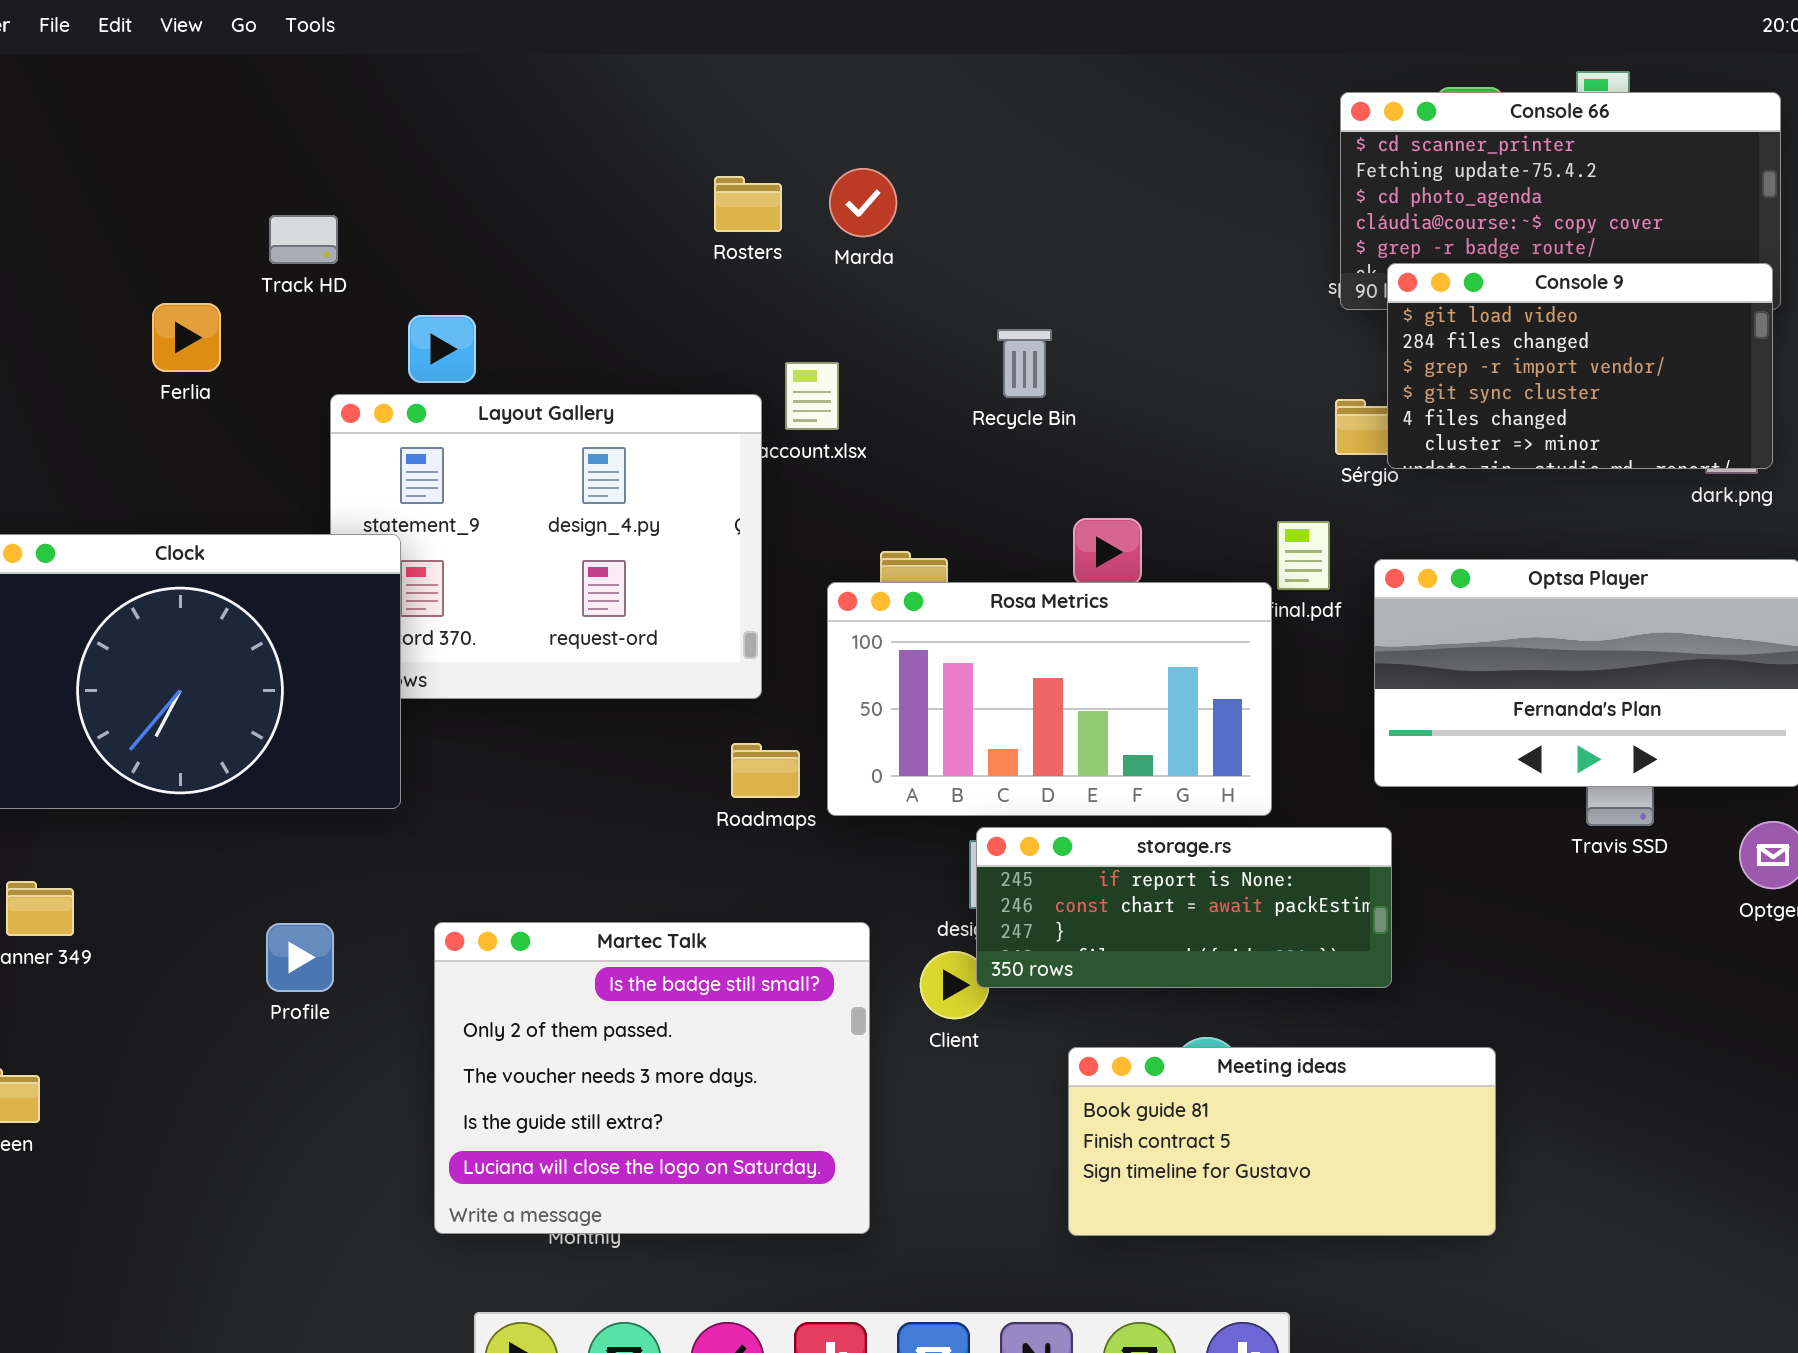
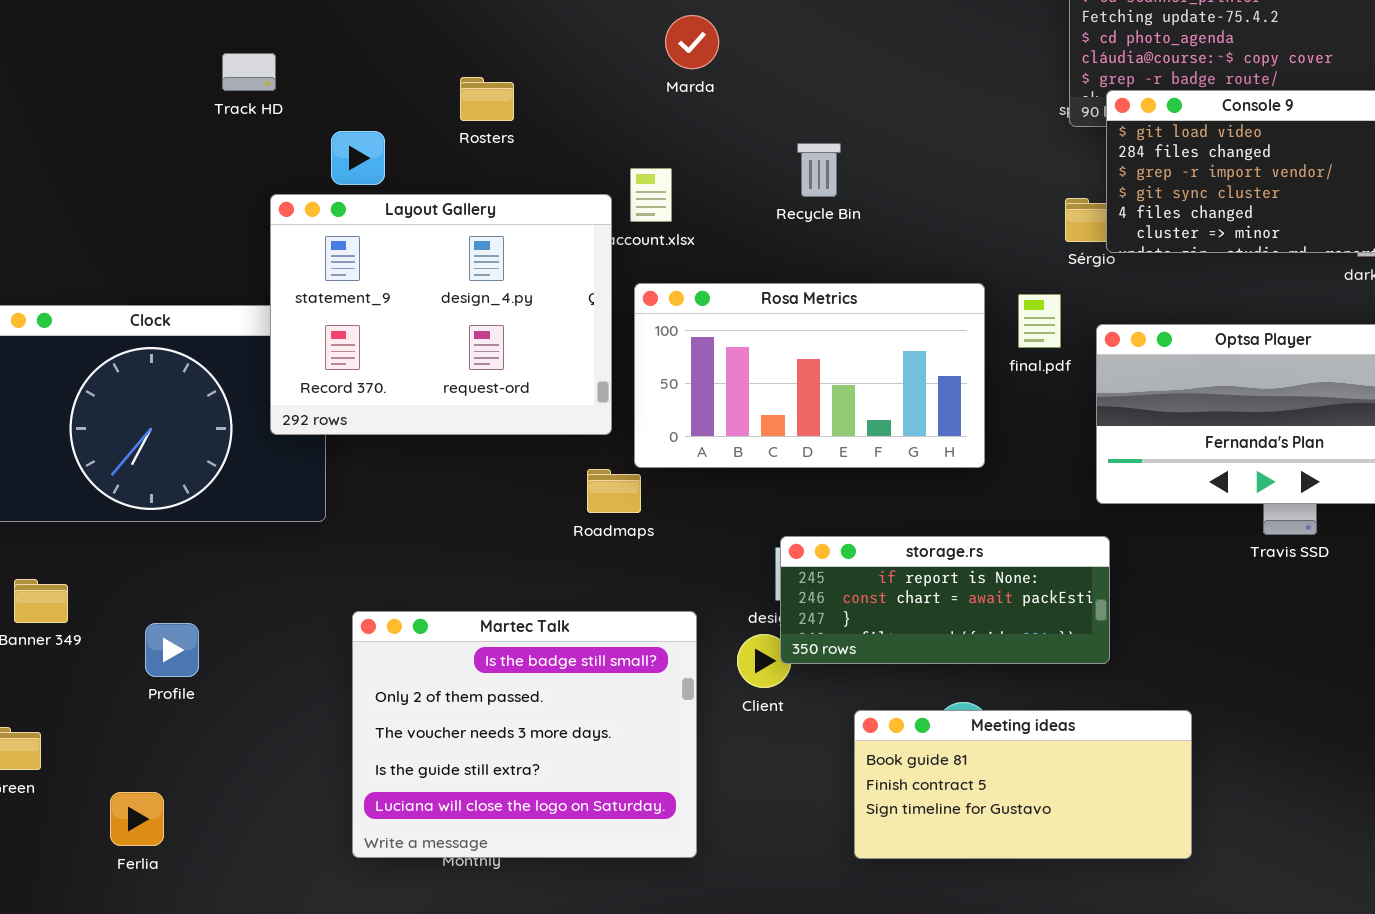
Rosters: [714,176,782,232] -> [460,77,514,121], moved
Ferlia: [152,303,221,372] -> [110,792,164,846], moved
Layout Gallery: [330,394,762,699] -> [270,194,612,435], raised
Rosa Metrics: [827,582,1272,816] -> [634,283,985,468], moved
Profile: [266,923,334,992] -> [145,623,199,677], moved

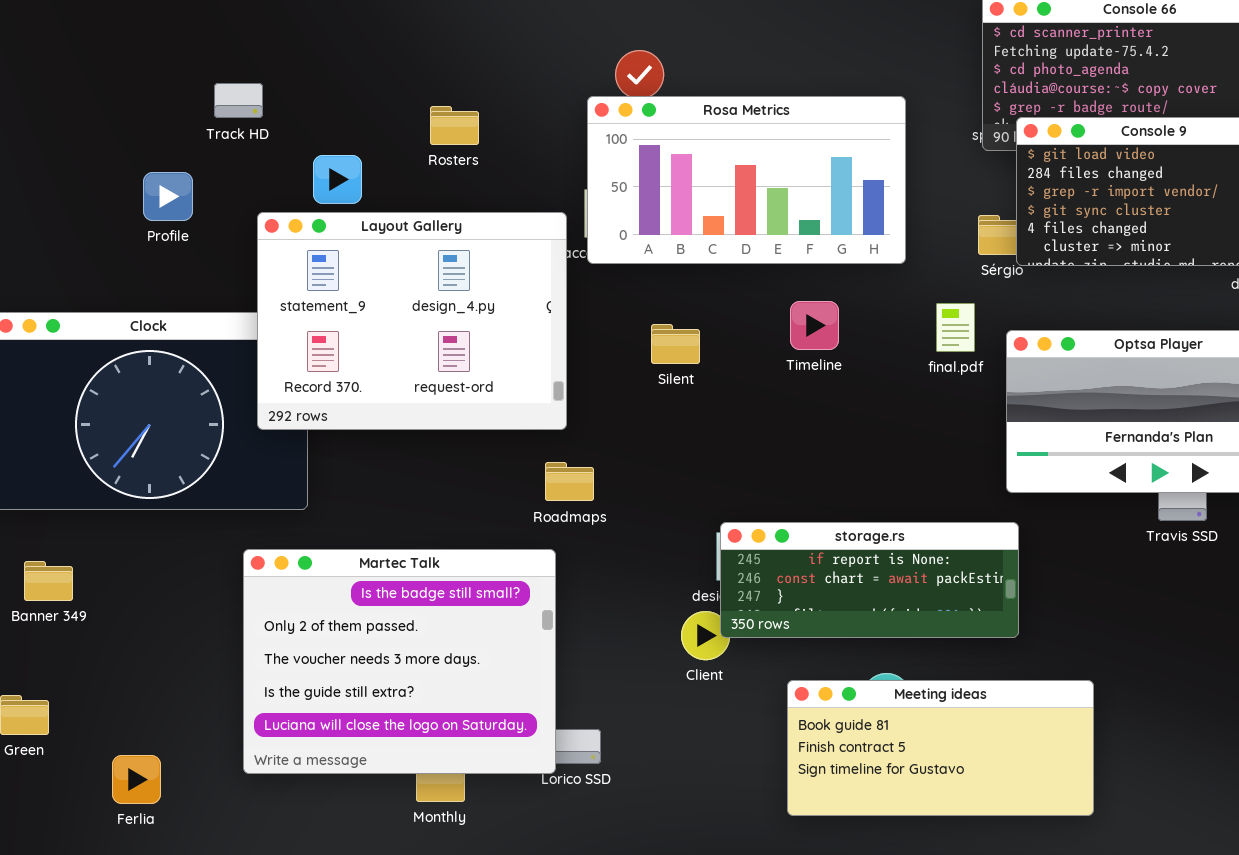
Rosa Metrics: [634,283,985,468] -> [587,96,906,264], moved
Martec Talk: [352,611,697,858] -> [243,549,556,774], moved
Profile: [145,623,199,677] -> [143,172,193,221], moved

